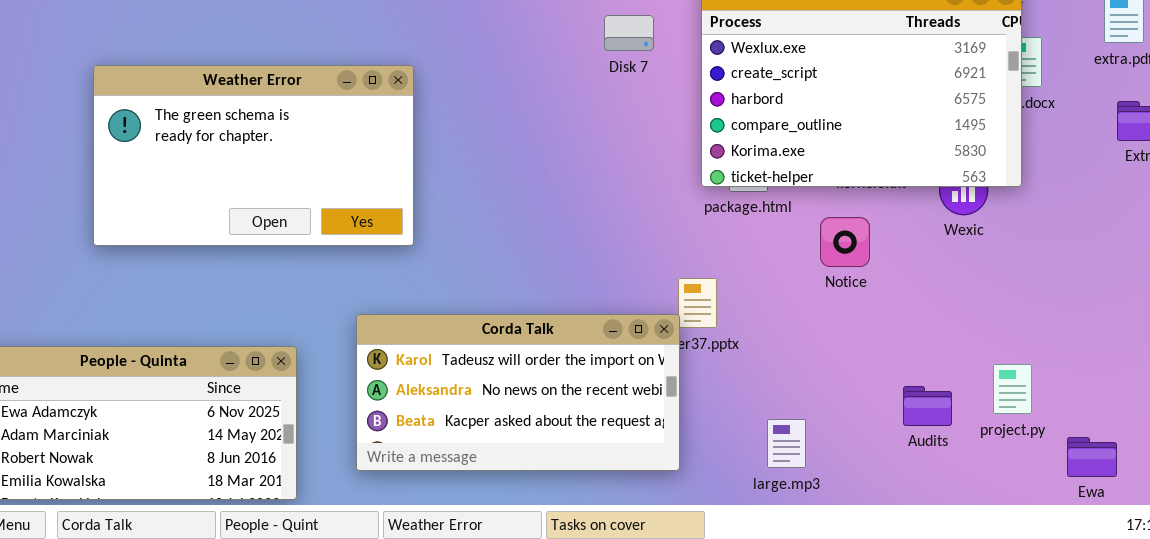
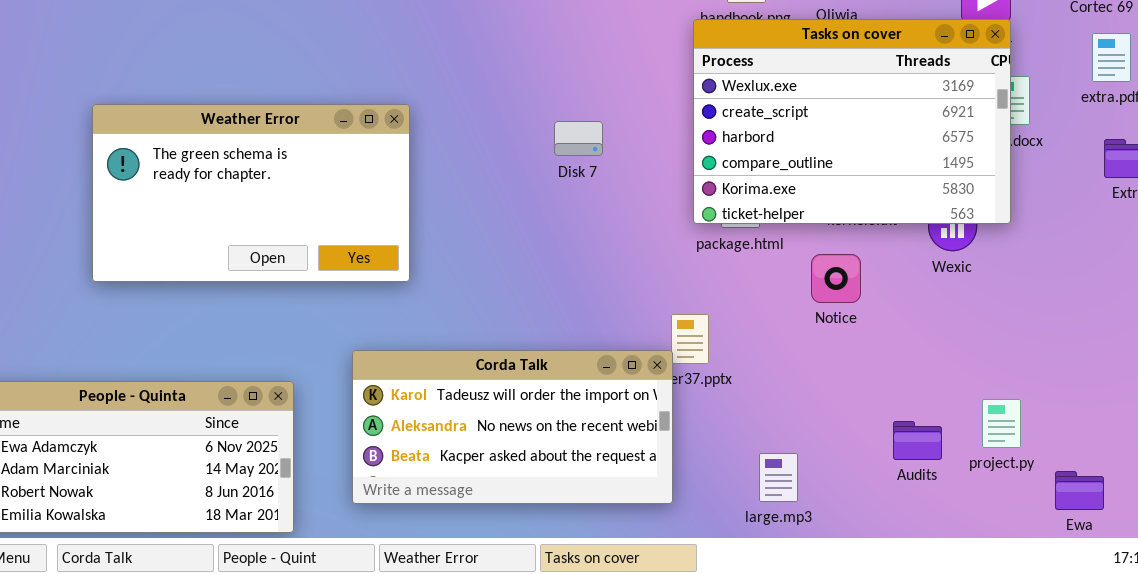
Disk 7: [604,15,654,51] -> [554,121,603,156], moved

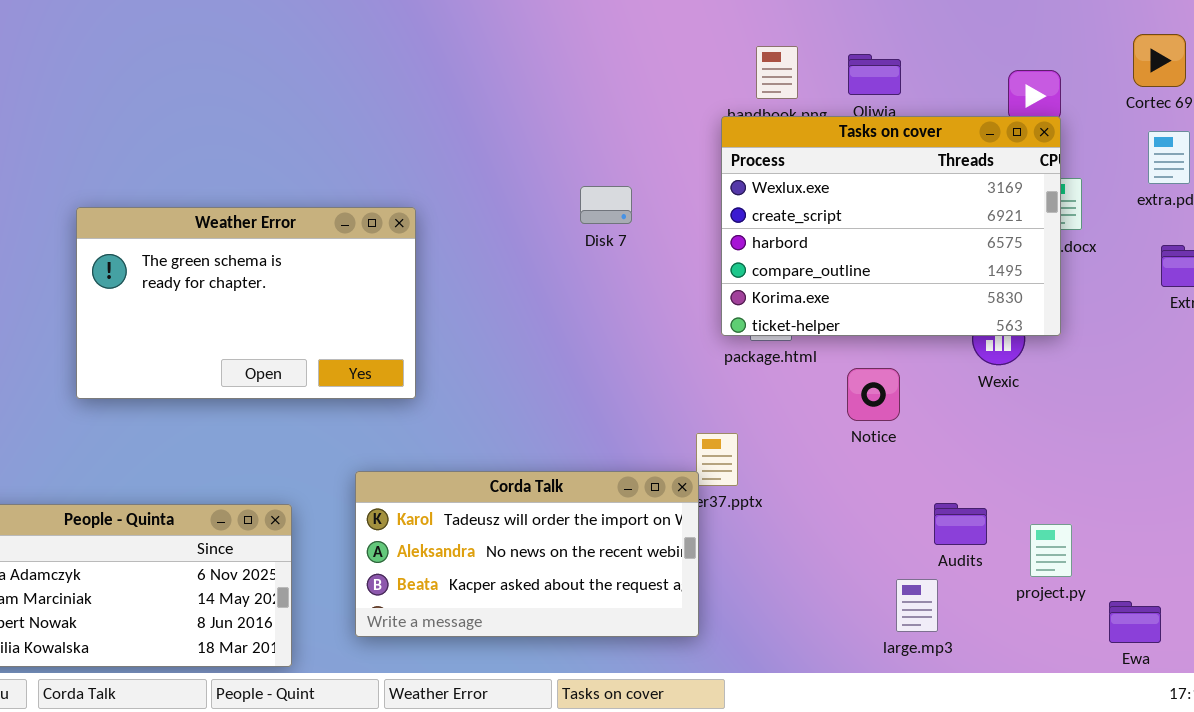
Disk 7: [554,121,603,156] -> [580,186,632,224], moved
Audits: [893,421,942,460] -> [934,503,987,545], moved
large.mp3: [759,453,798,502] -> [896,579,938,632], moved

